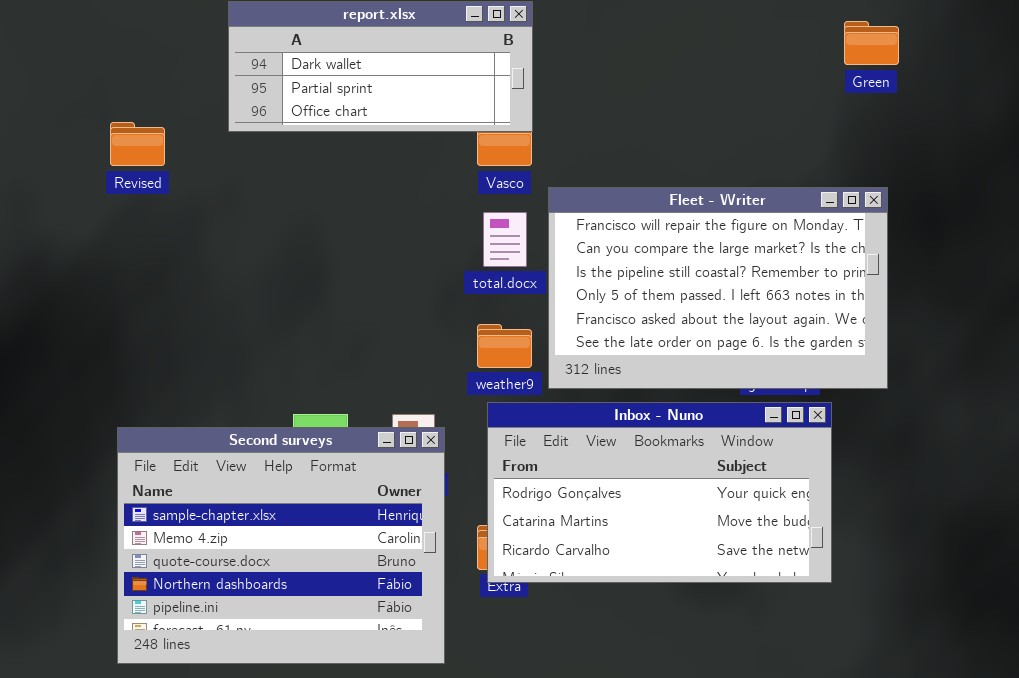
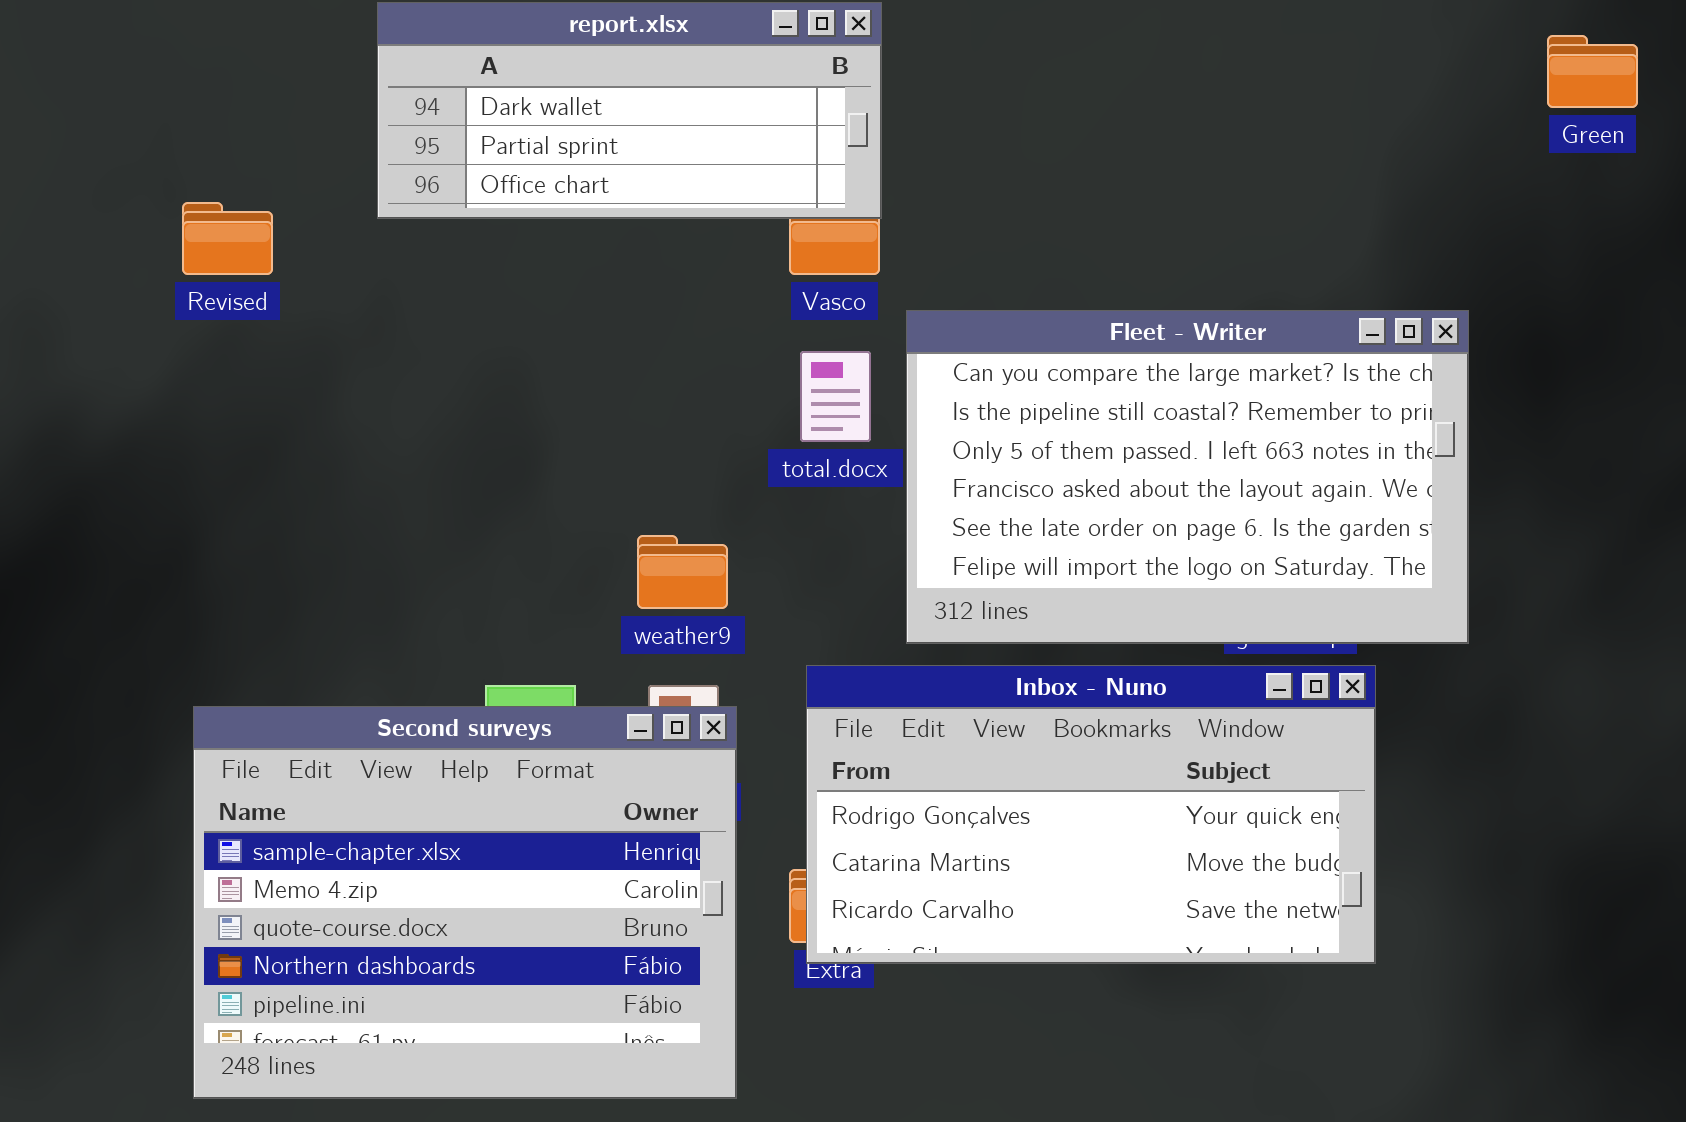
Green: [844,21,899,65] -> [1547,35,1638,108], moved
Fleet - Writer: [548,187,888,389] -> [906,310,1469,644], scrolled down 1 row
weather9: [477,324,532,368] -> [637,535,728,609], moved

